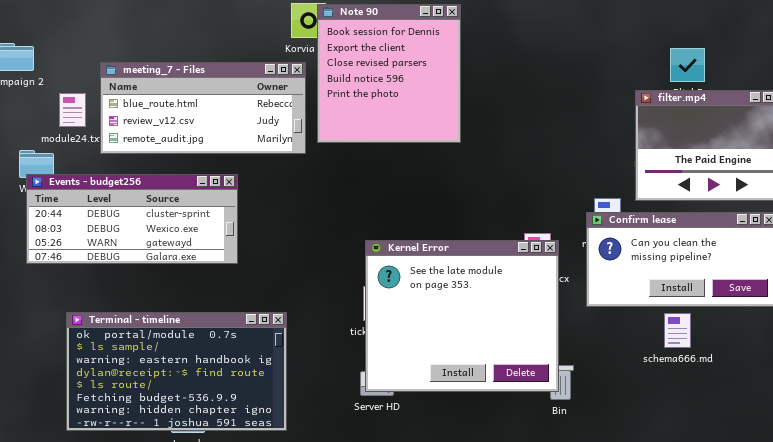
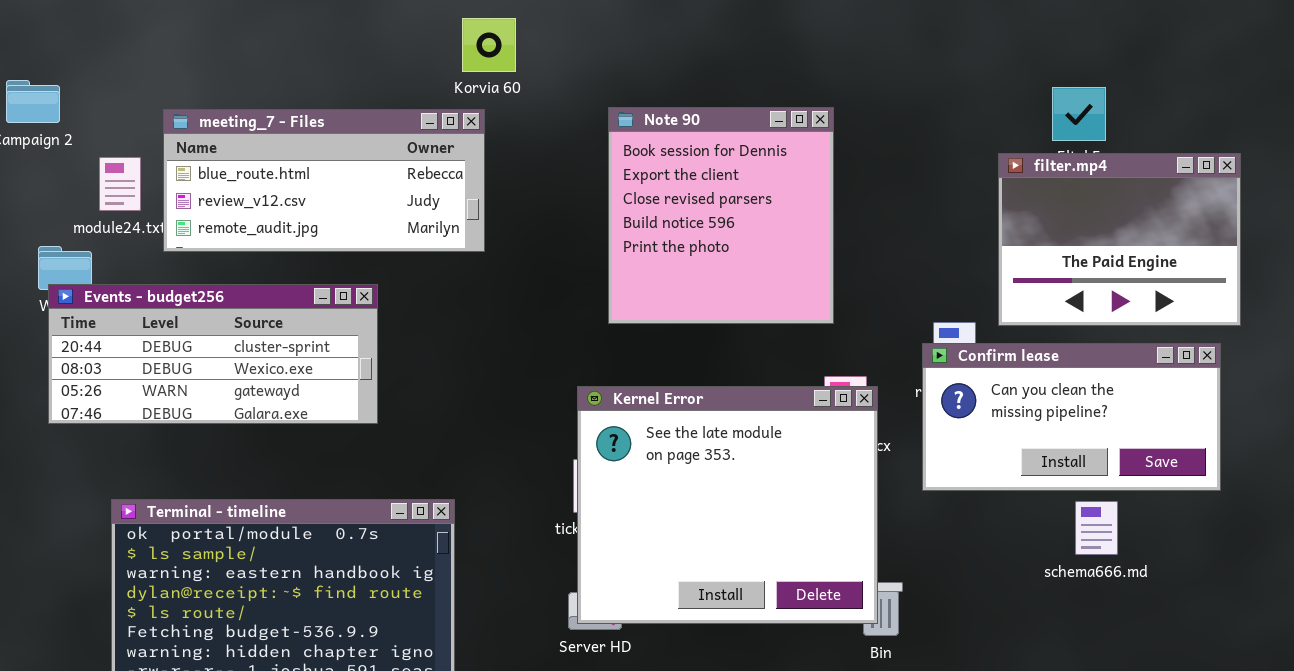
Note 90: [317,4,461,143] -> [608,107,834,324], moved
schema666.md: [664,313,691,348] -> [1075,501,1118,555], moved

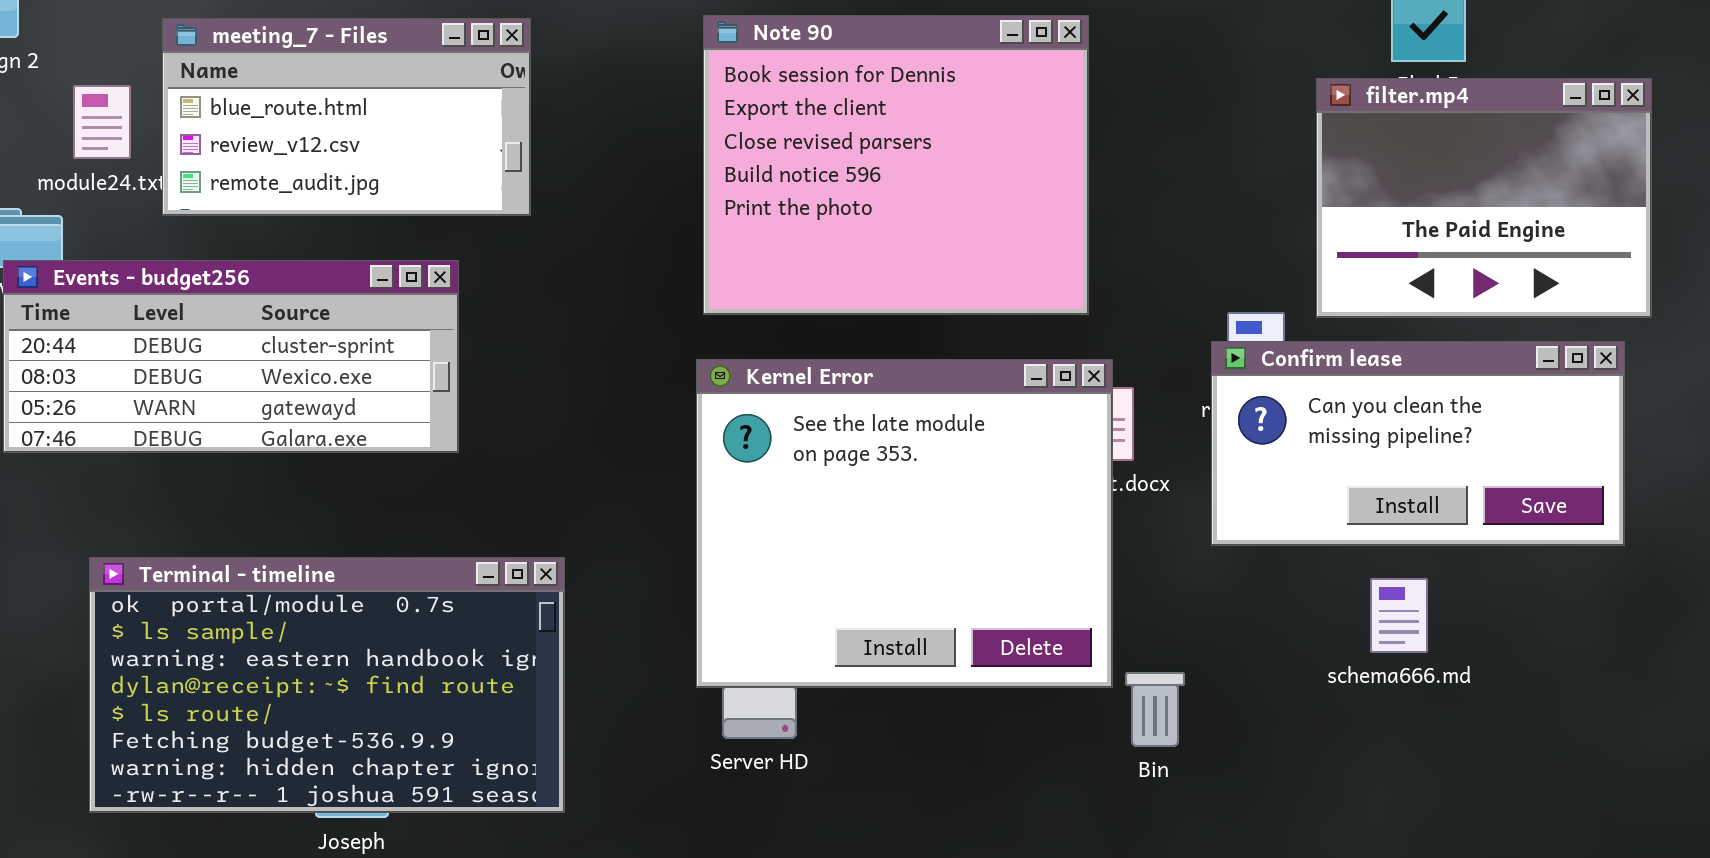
Note 90: [608,107,834,324] -> [703,15,1089,315], resized
meeting_7 - Files: [163,109,485,252] -> [162,18,531,216], resized
Kernel Error: [577,386,878,624] -> [696,359,1113,688], moved
schema666.md: [1075,501,1118,555] -> [1370,578,1428,653], moved

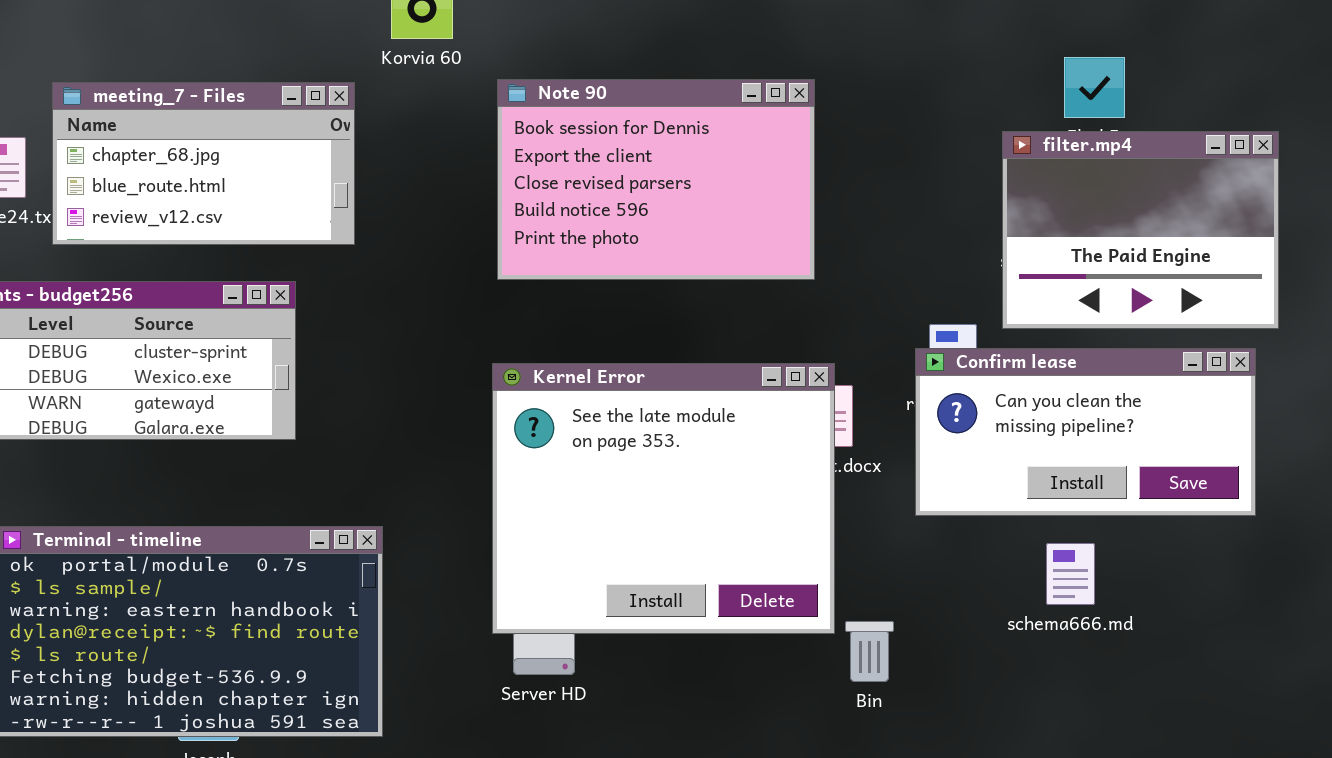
Note 90: [703,15,1089,315] -> [497,79,815,280], resized
meeting_7 - Files: [162,18,531,216] -> [52,82,355,245], scrolled up 1 row

